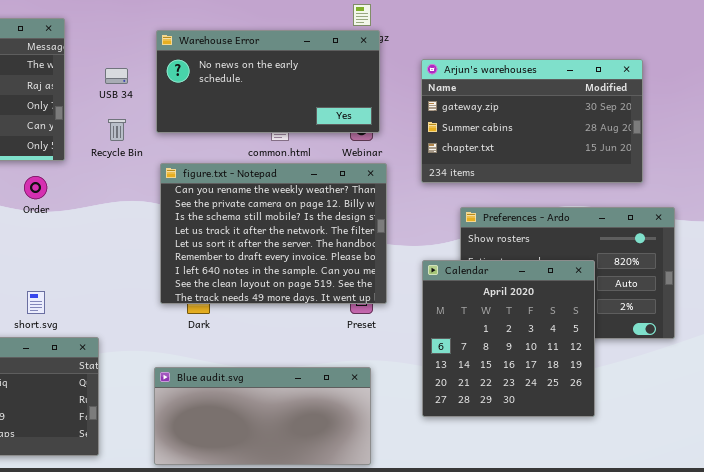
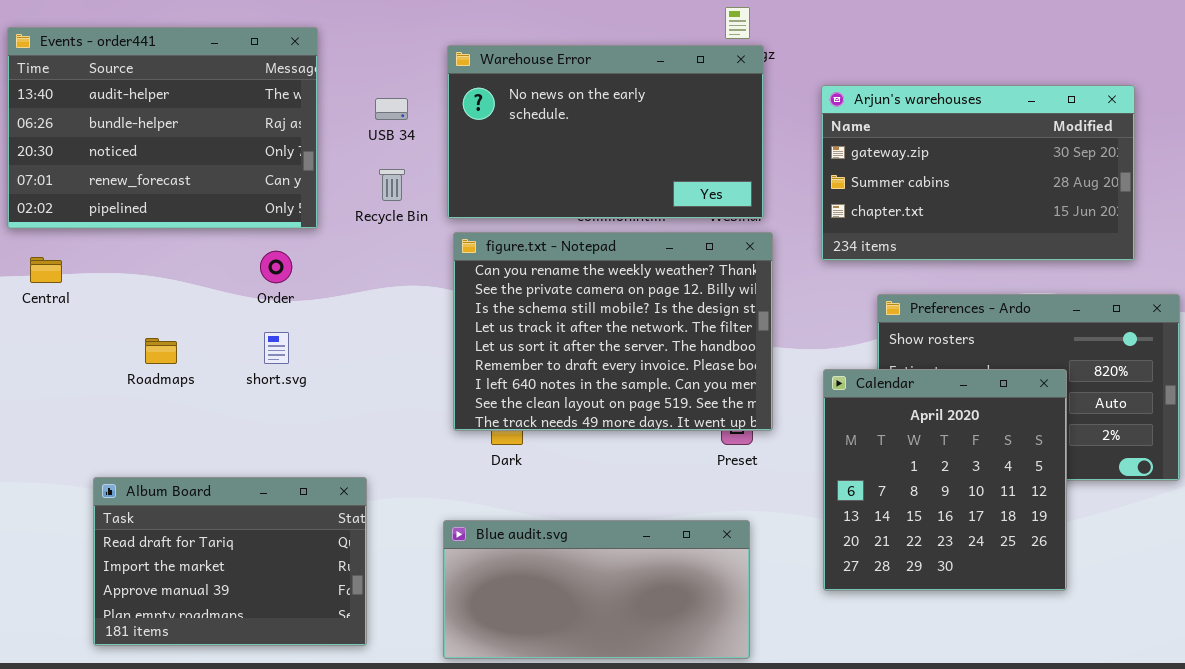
Warehouse Error: [156,30,380,133] -> [447,45,764,219], resized
short.svg: [27,291,45,314] -> [264,332,289,364], moved

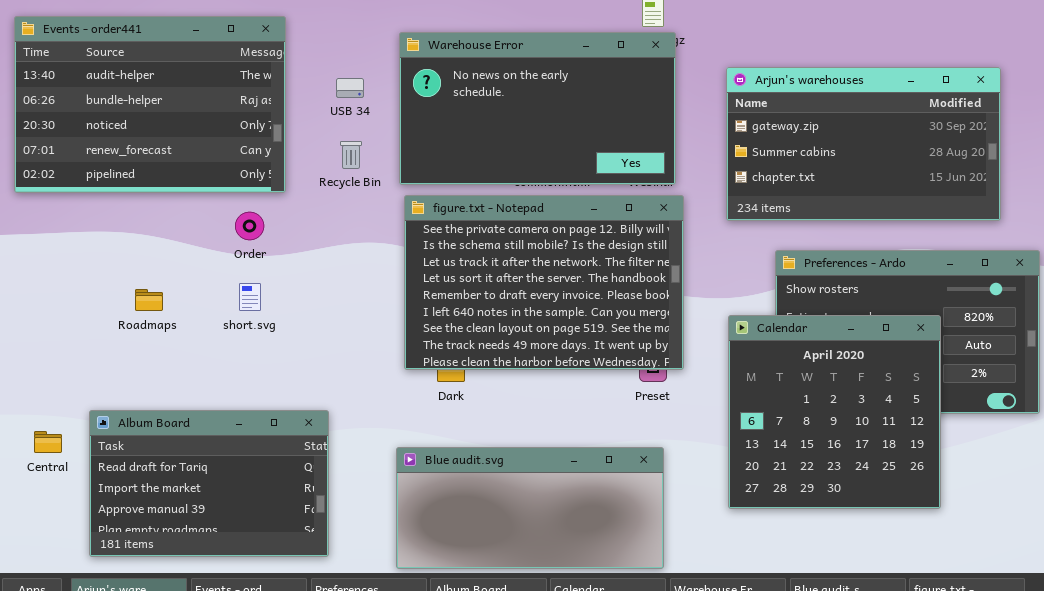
figure.txt - Notepad: [453,232,773,431] -> [404,195,684,370], scrolled down 1 row
Central: [30,257,62,283] -> [34,431,62,453], moved

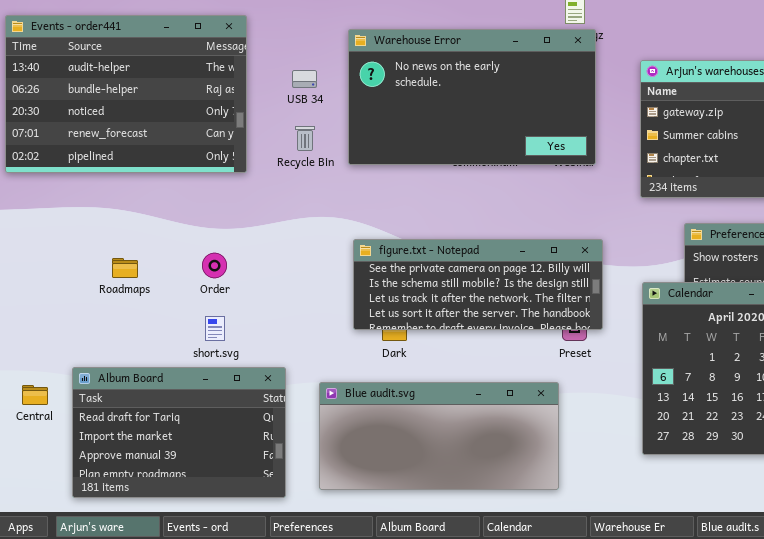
figure.txt - Notepad: [404,195,684,370] -> [353,239,603,330], resized
Order: [235,212,264,240] -> [202,253,227,278], moved
short.svg: [239,283,261,311] -> [205,316,225,341], moved
Blue audit.svg: [396,447,664,569] -> [319,382,559,490], moved

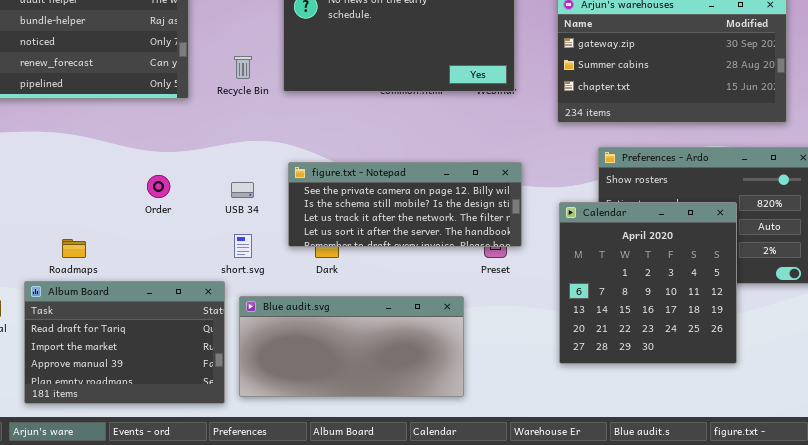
USB 34: [292,70,317,88] -> [231,182,254,198], moved
Roadmaps: [112,258,138,278] -> [62,239,86,258], moved
short.svg: [205,316,225,341] -> [234,234,252,258], moved
Blue audit.svg: [319,382,559,490] -> [239,296,464,397], moved

